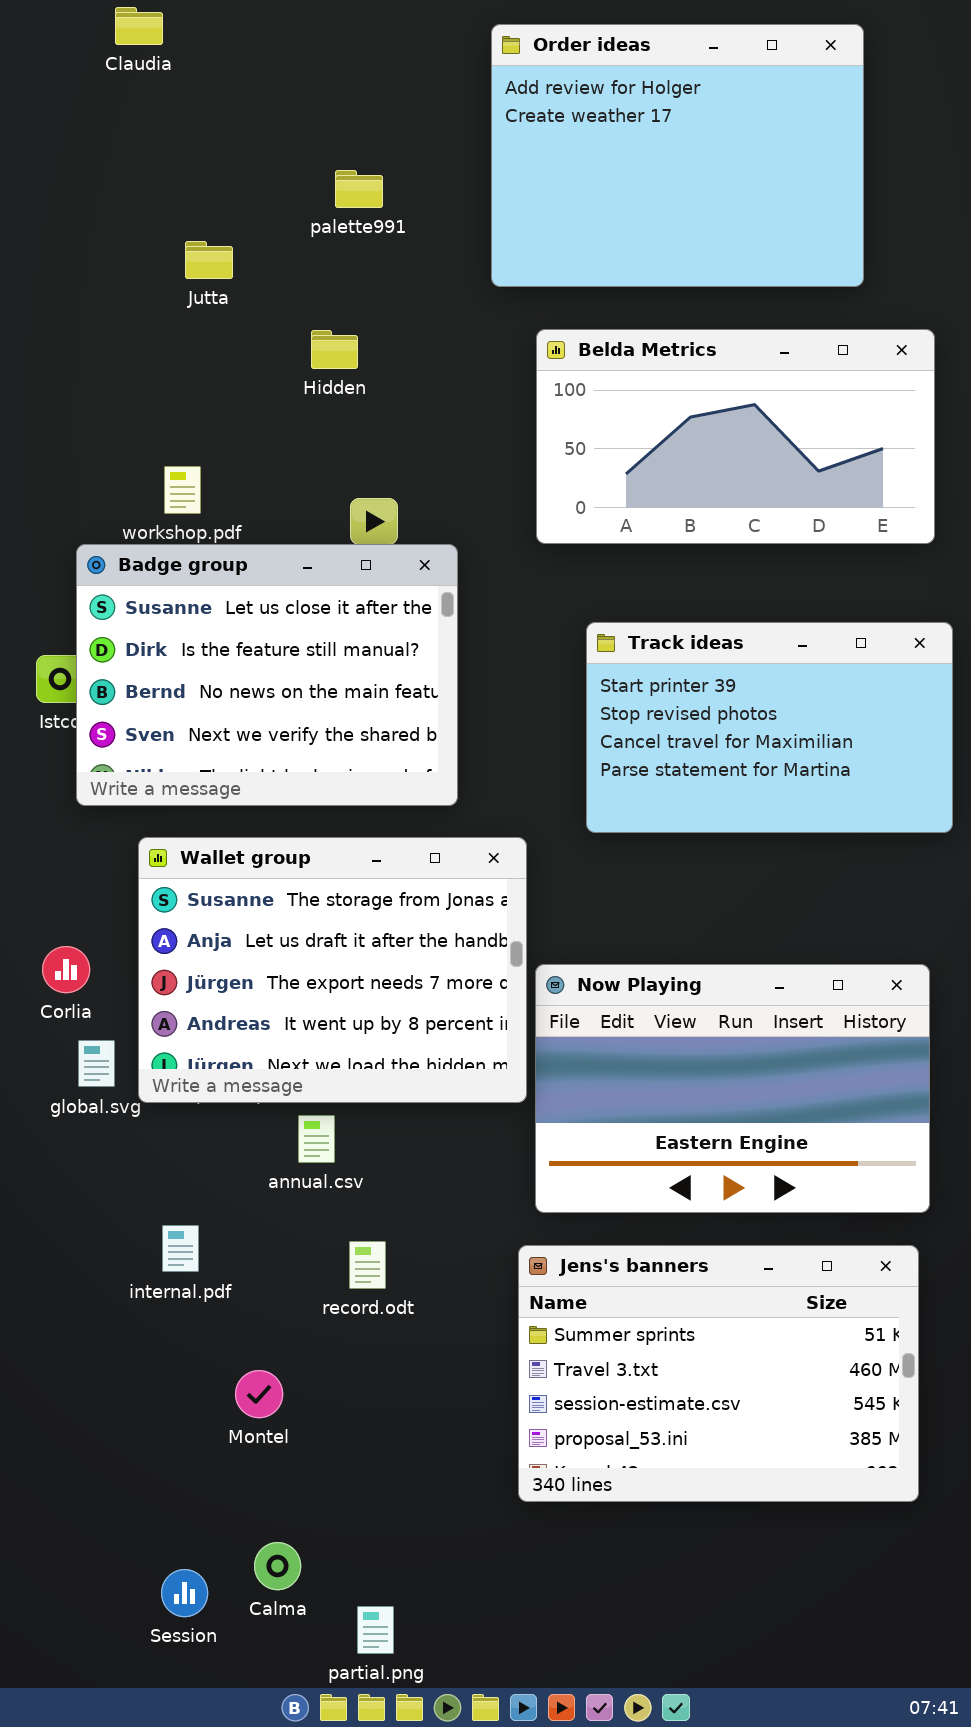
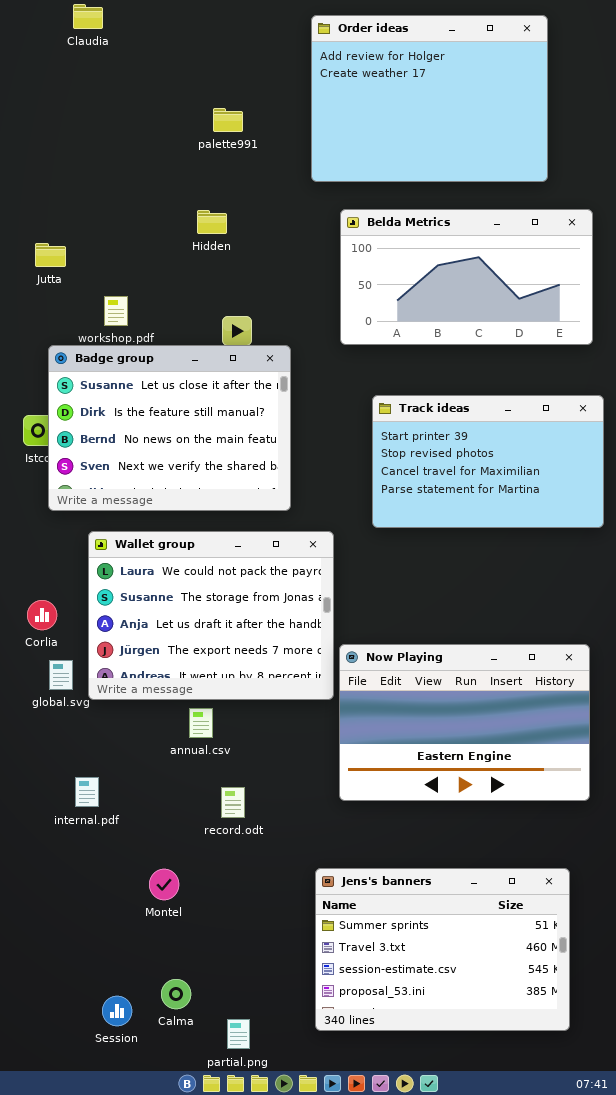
Jutta: [185,241,233,279] -> [35,243,66,267], moved
Wallet group: [138,837,527,1103] -> [88,531,334,700], scrolled up 1 row
Now Playing: [535,964,930,1213] -> [339,644,590,801], moved
internal.pdf: [162,1225,199,1272] -> [75,777,99,807], moved
Jens's banners: [518,1245,919,1502] -> [315,868,570,1031], moved

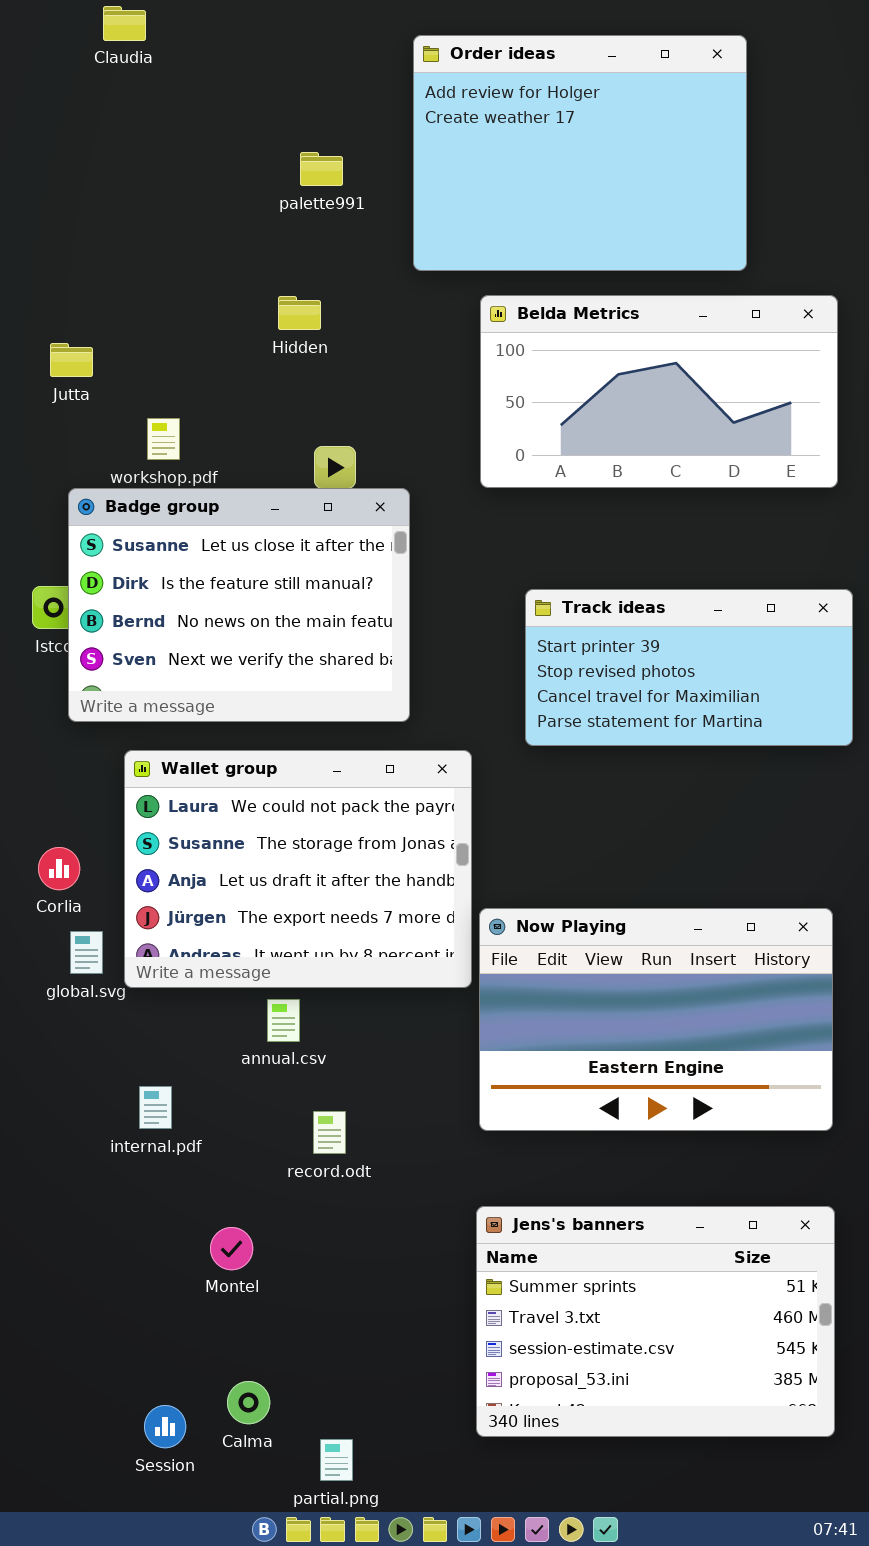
Order ideas: [311,15,548,182] -> [413,35,747,271], moved
Track ideas: [372,395,604,528] -> [525,589,853,746], resized
internal.pdf: [75,777,99,807] -> [139,1086,172,1129], moved
Jens's banners: [315,868,570,1031] -> [476,1206,835,1437], moved

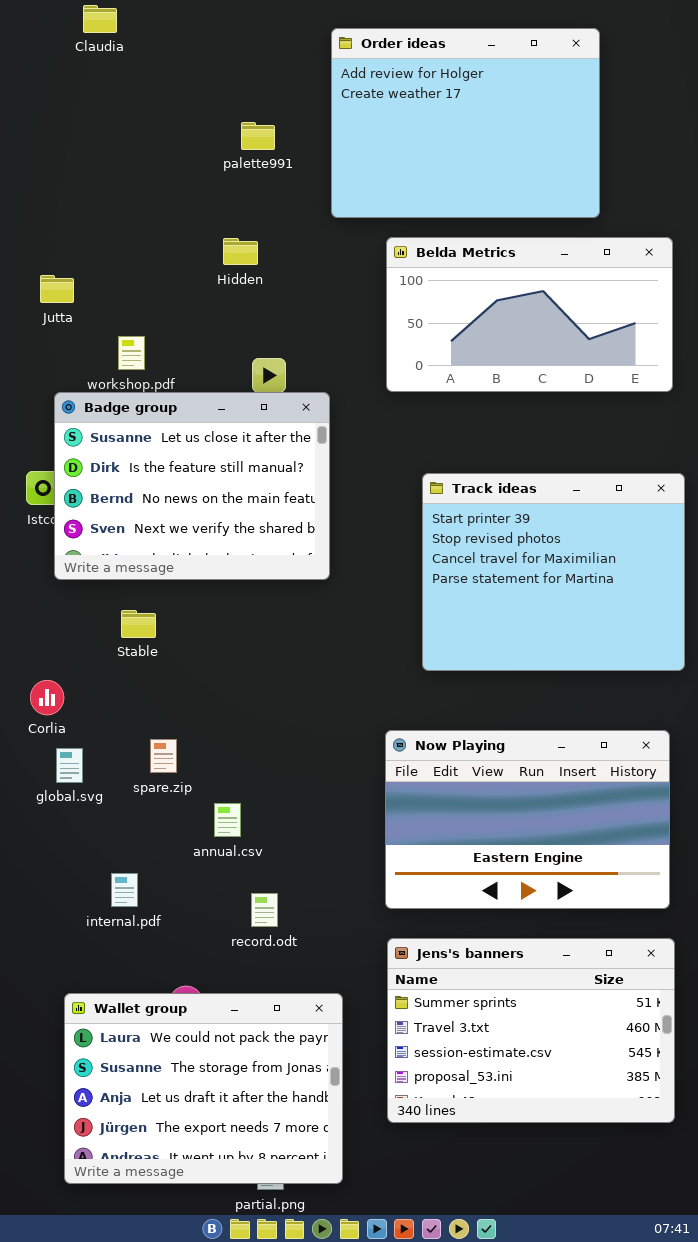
Track ideas: [525,589,853,746] -> [422,473,685,671], resized
Wallet group: [124,750,472,988] -> [64,993,343,1184], moved
Jens's banners: [476,1206,835,1437] -> [387,938,675,1123], moved

